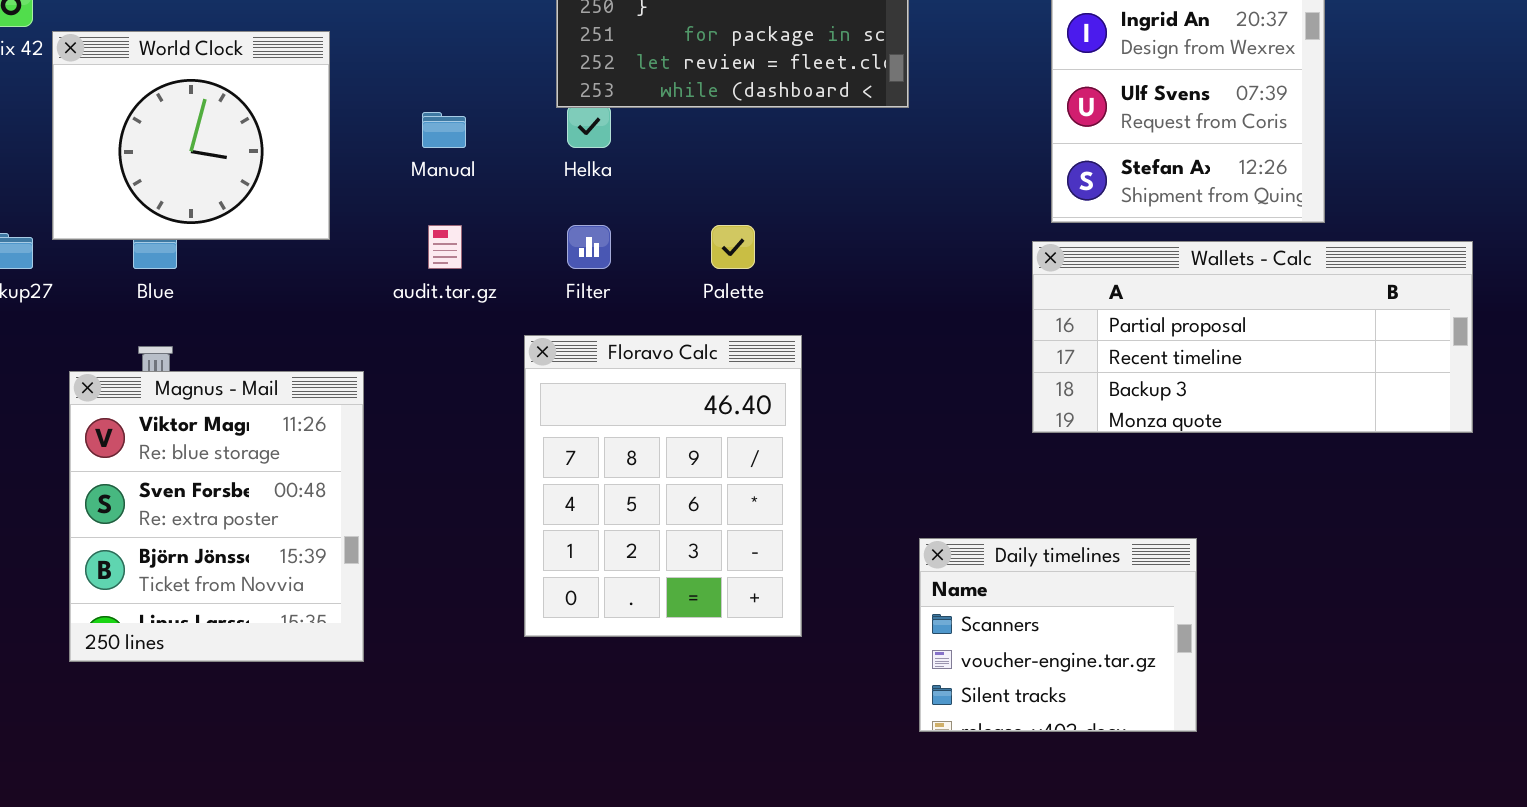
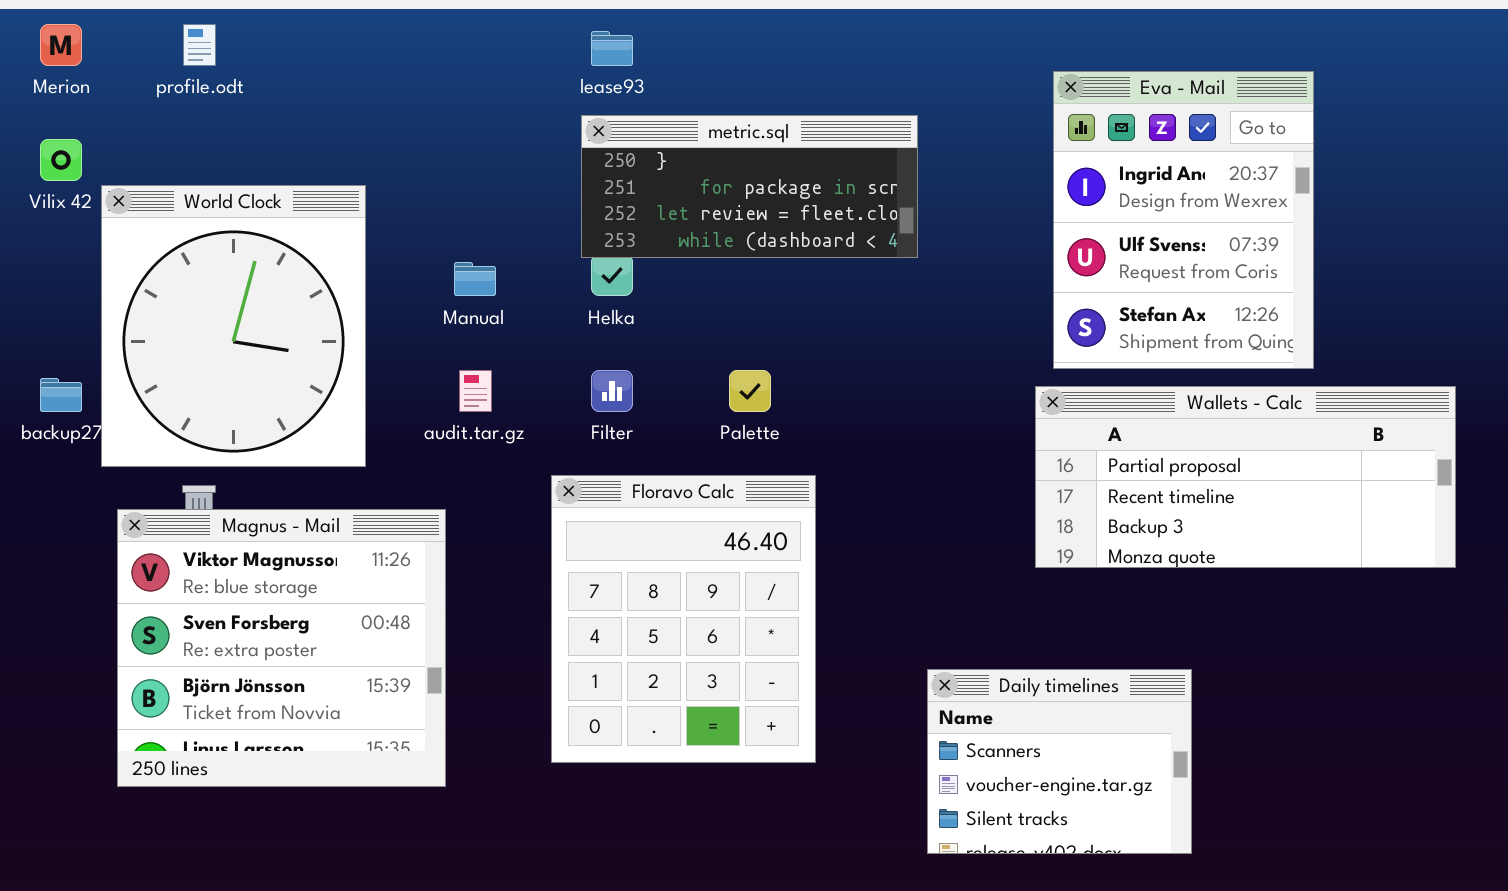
World Clock: [52,31,330,240] -> [101,185,366,467], resized
Magnus - Mail: [69,371,364,662] -> [117,509,446,787], resized

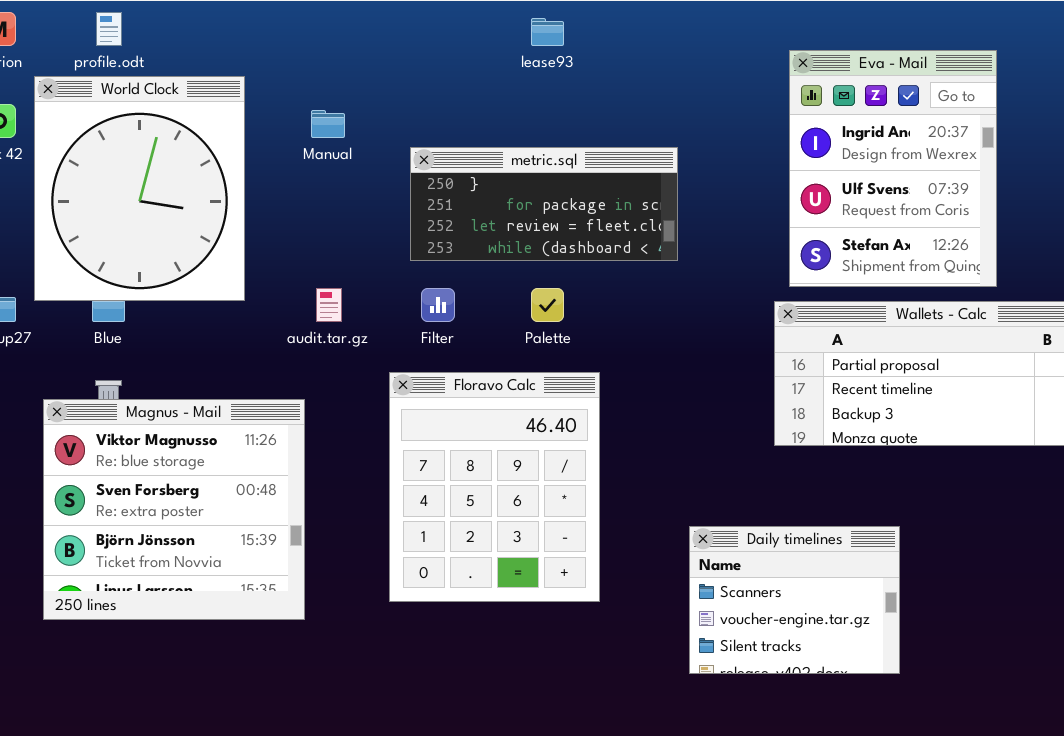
lease93: [591,31,633,66] -> [531,18,564,46], moved
metric.sql: [581,115,918,258] -> [410,147,678,261], moved
World Clock: [101,185,366,467] -> [34,76,245,301], moved
Manual: [454,262,496,296] -> [311,110,345,138], moved

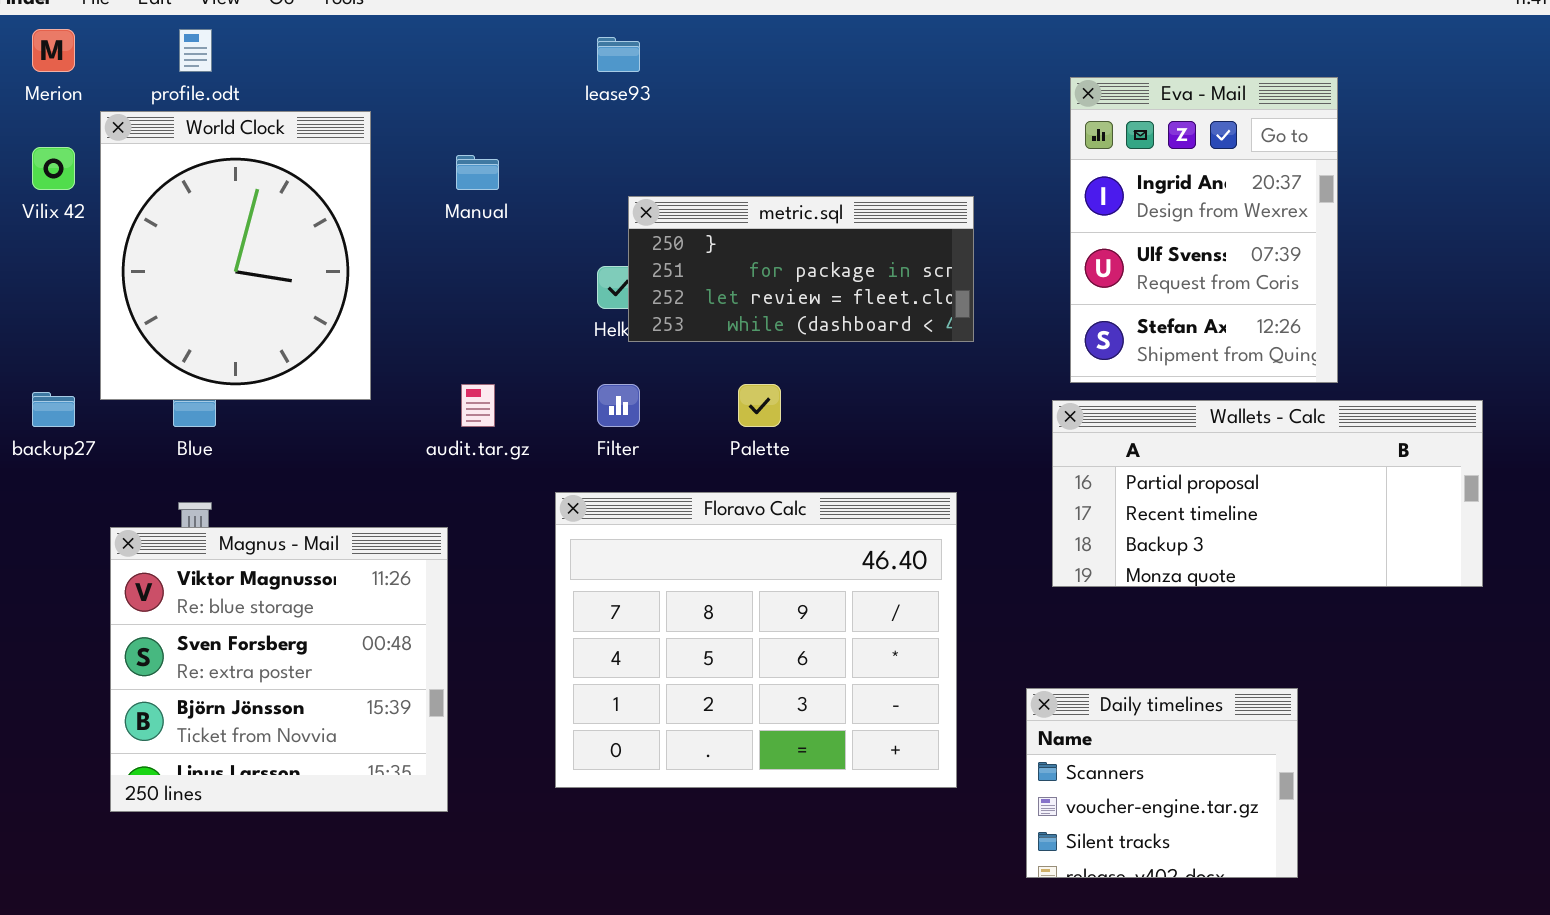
lease93: [531,18,564,46] -> [597,37,640,72], moved
metric.sql: [410,147,678,261] -> [628,196,974,342], moved
Floravo Calc: [389,372,600,602] -> [555,492,957,788], resized
Daily timelines: [689,526,900,674] -> [1026,688,1298,878], moved

